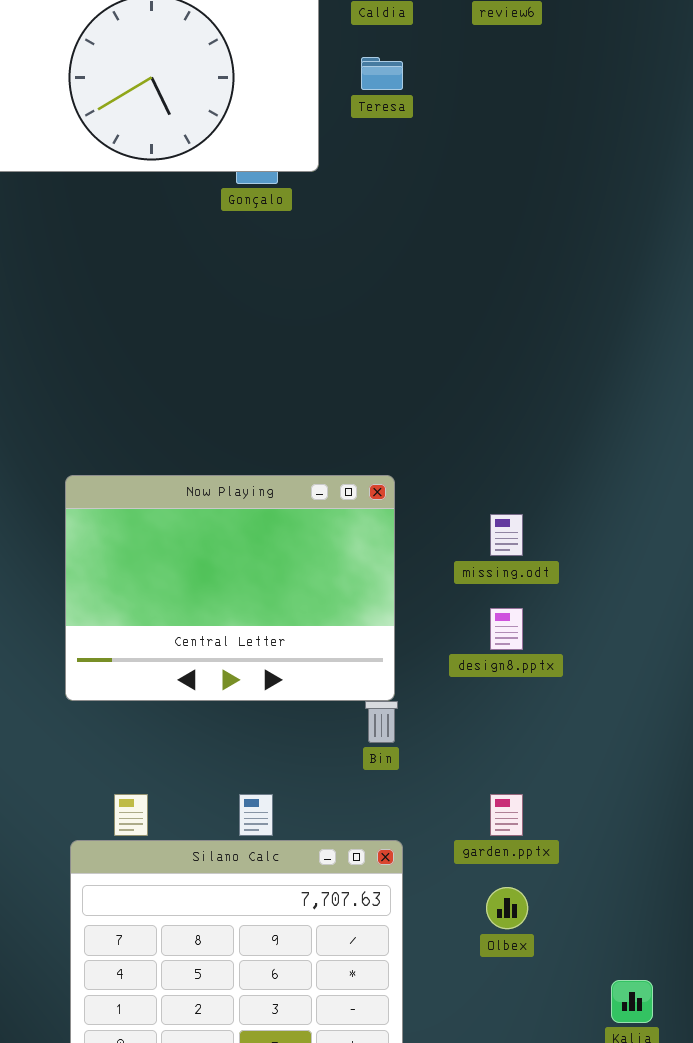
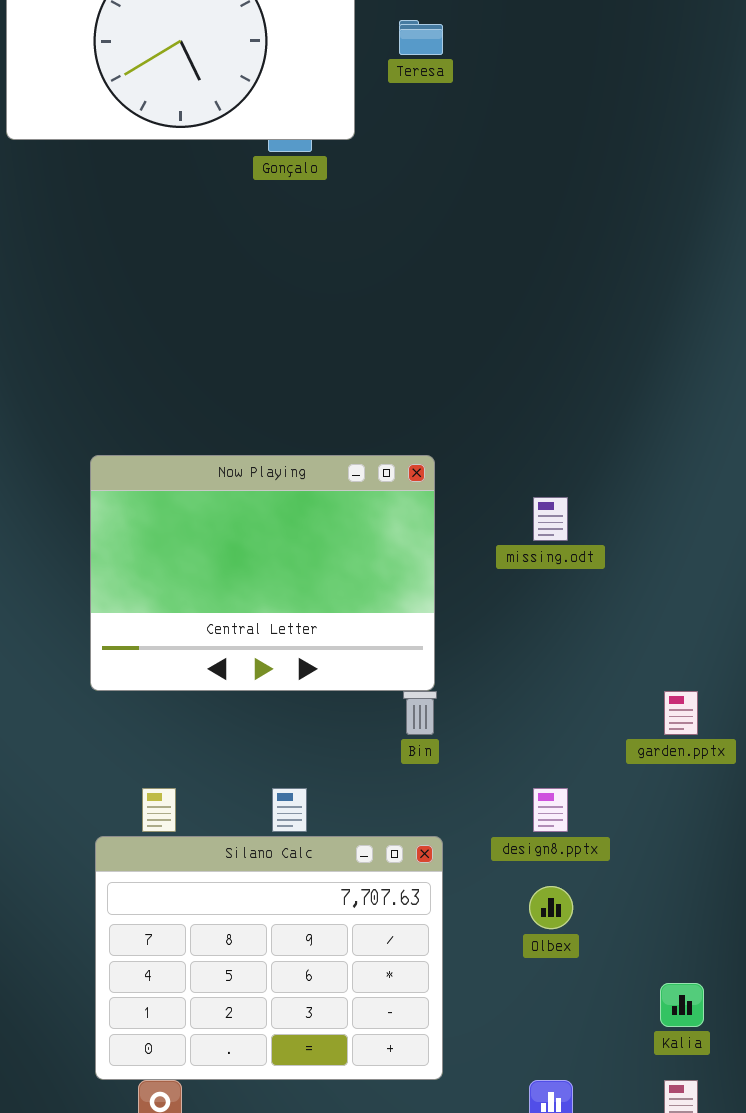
design8.pptx: [490,608,523,650] -> [533,788,568,832], moved
garden.pptx: [490,794,523,836] -> [664,691,698,735], moved

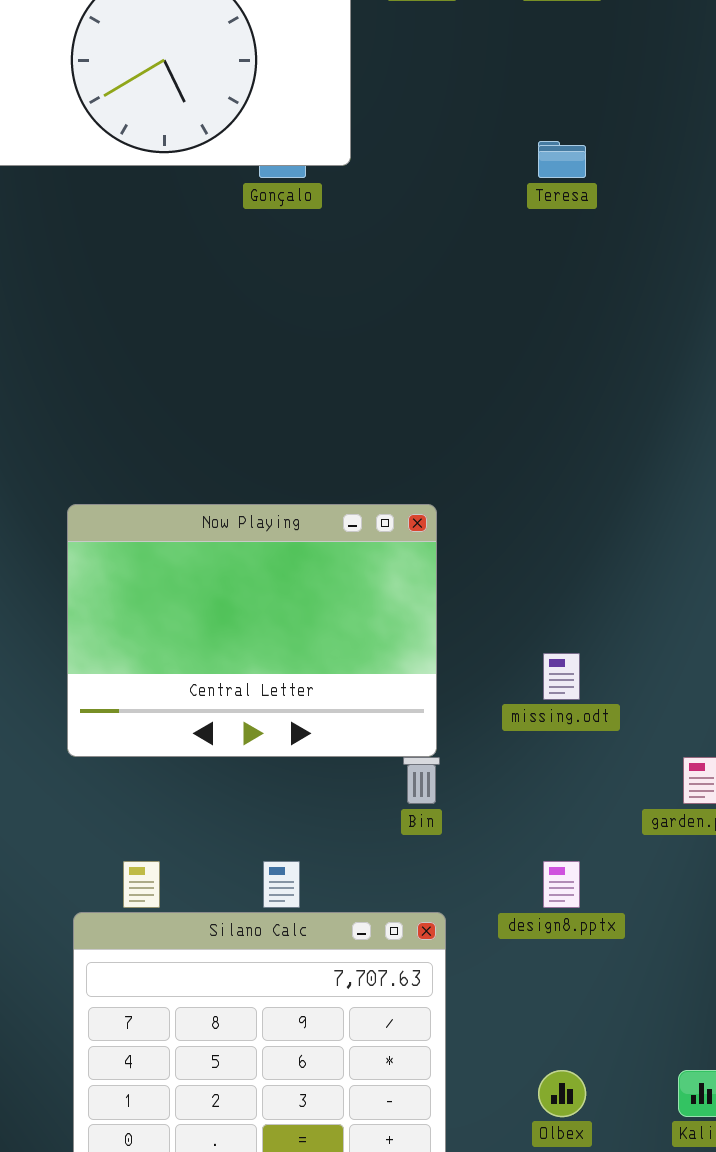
Teresa: [399,20,443,55] -> [538,141,586,178], moved
missing.odt: [533,497,568,541] -> [543,653,580,700], moved
Olbex: [529,886,573,929] -> [538,1070,586,1117], moved

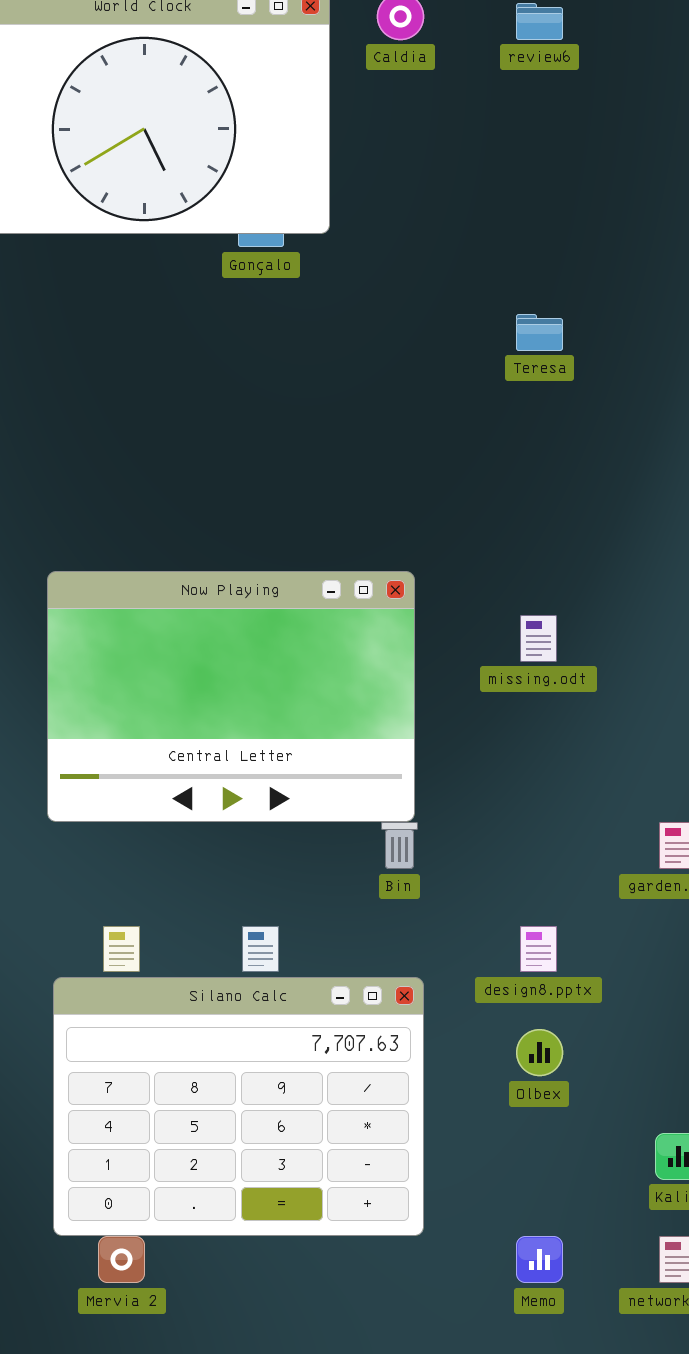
Teresa: [538,141,586,178] -> [516,314,563,351], moved
missing.odt: [543,653,580,700] -> [520,615,557,662], moved
Olbex: [538,1070,586,1117] -> [516,1029,563,1076], moved

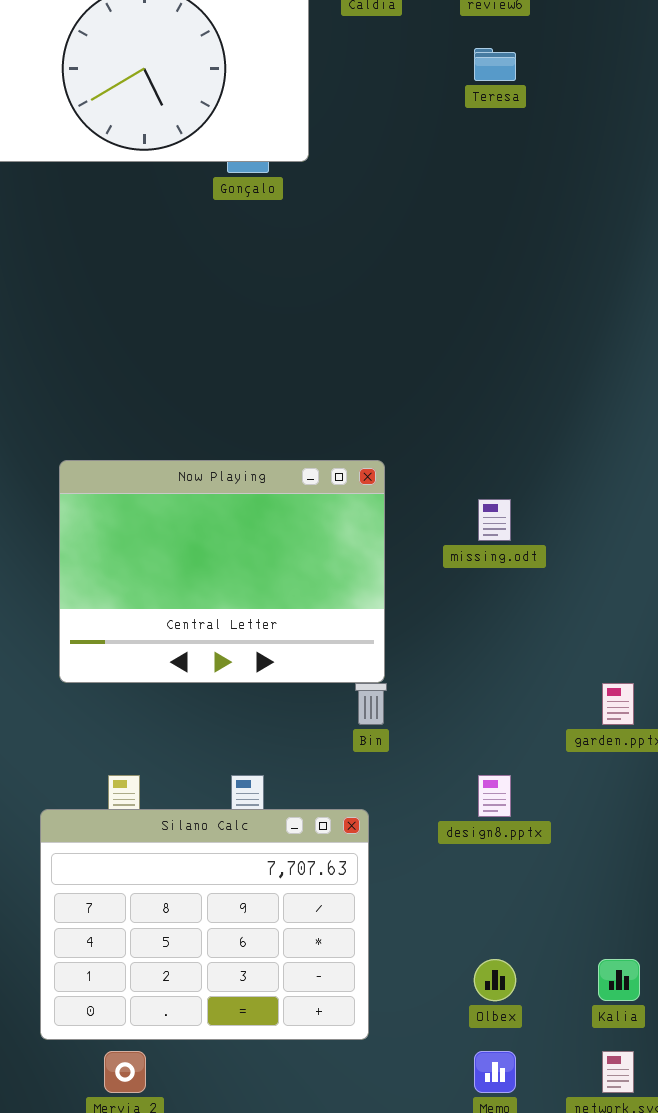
Teresa: [516,314,563,351] -> [474,48,516,81], moved
Silano Calc: [53,977,424,1236] -> [40,809,369,1040], moved
Olbex: [516,1029,563,1076] -> [474,959,516,1001], moved

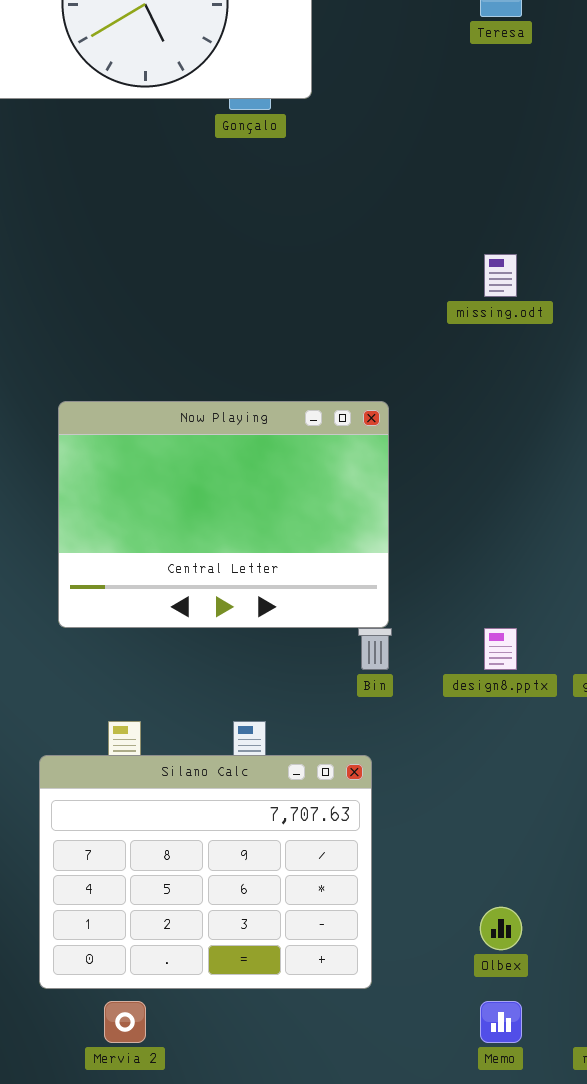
missing.odt: [478,499,511,541] -> [484,254,517,297], moved
design8.pptx: [478,775,511,817] -> [484,628,517,670], moved

